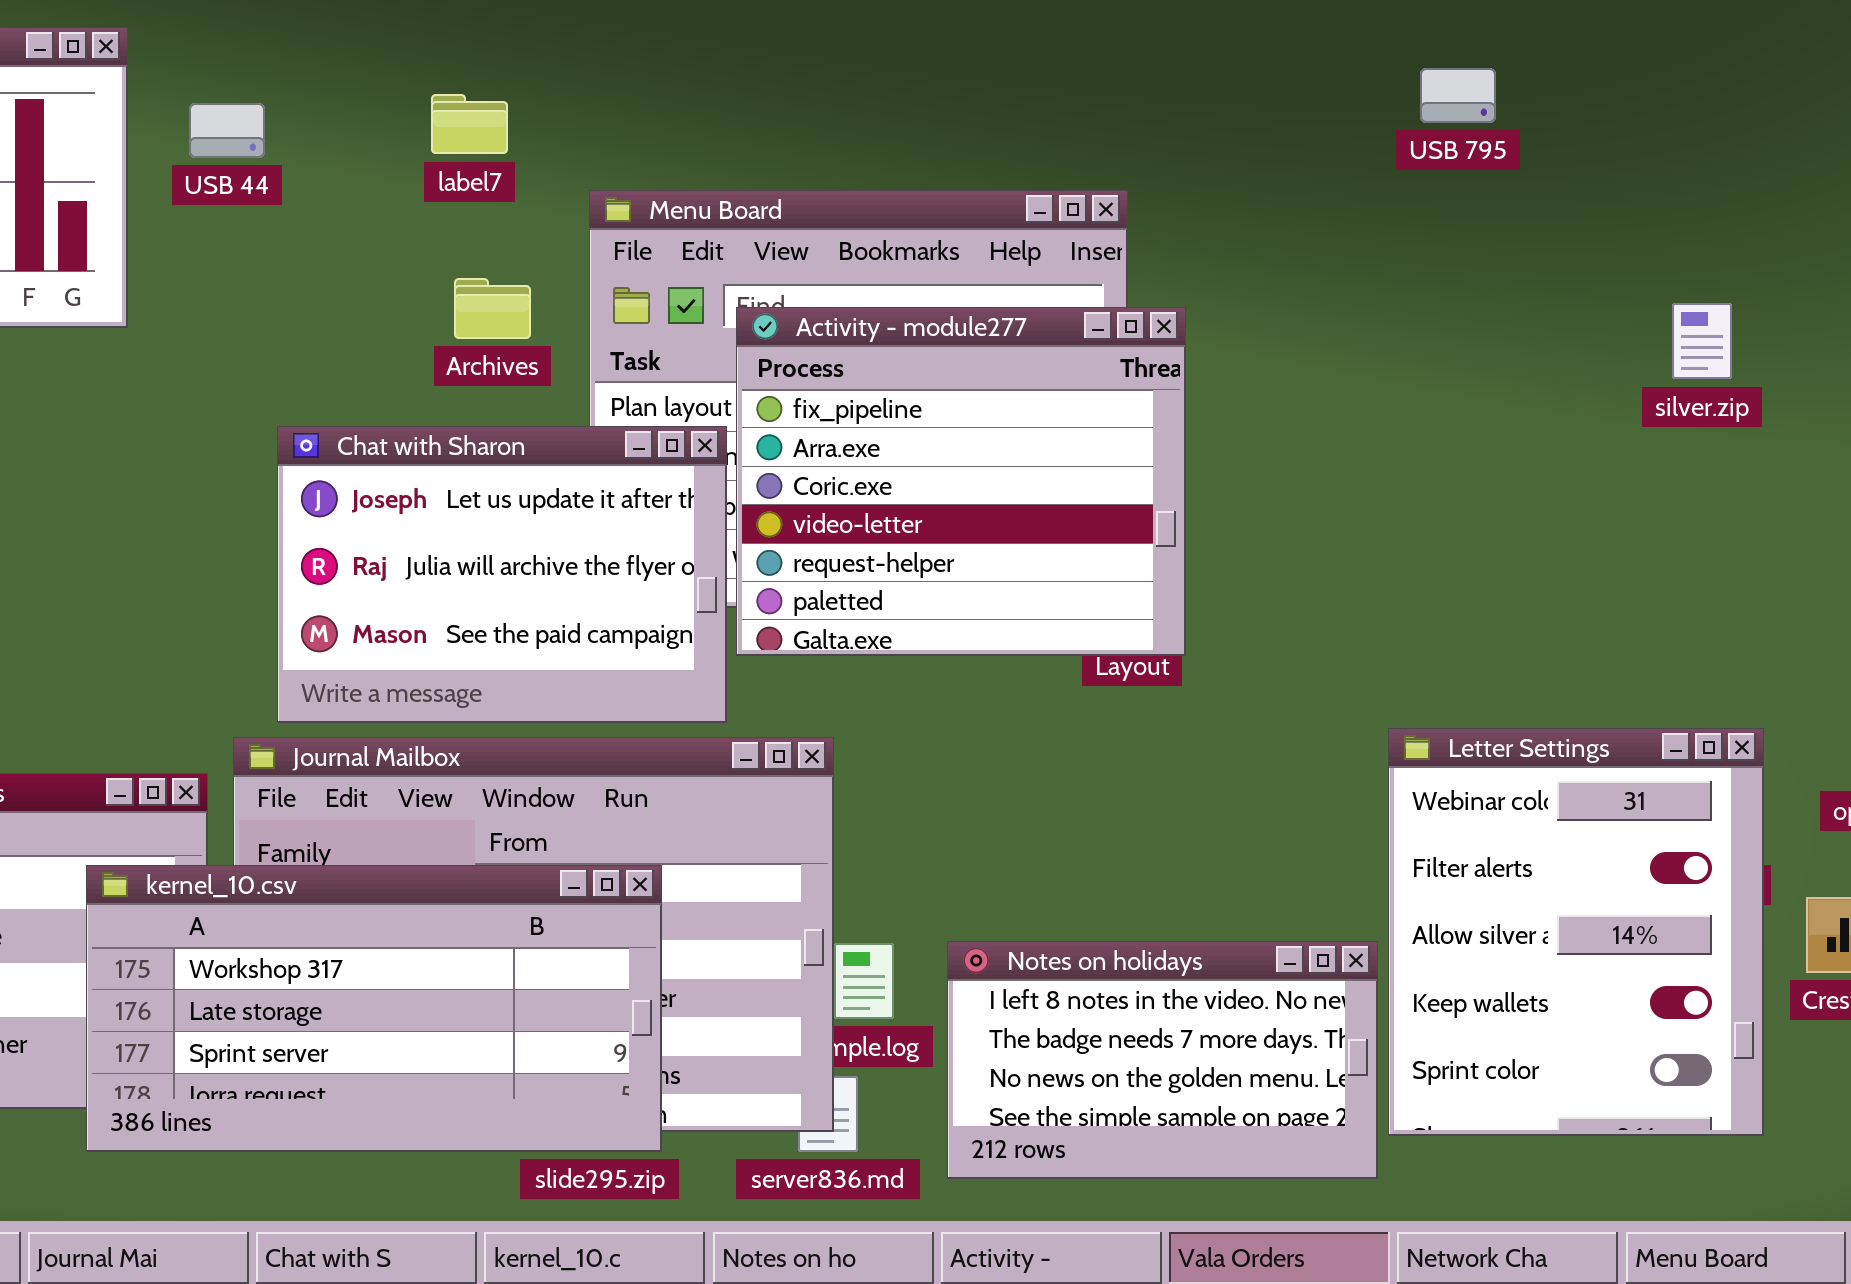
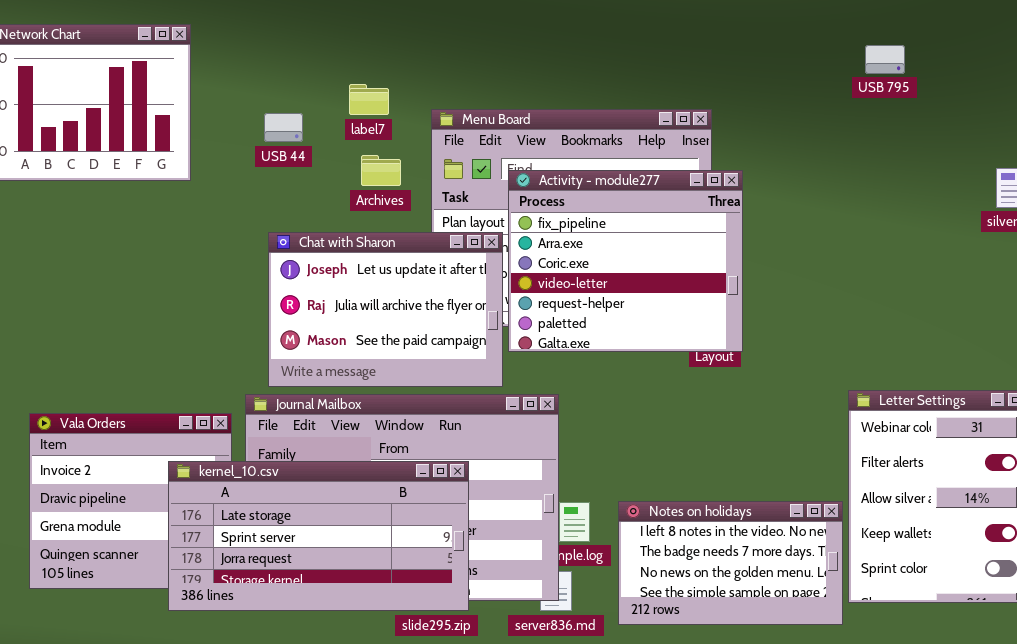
label7: [431,94,508,154] -> [349,84,389,115], moved
USB 44: [189,103,265,158] -> [264,113,303,142], moved
kernel_10.csv: [86,865,662,1152] -> [168,461,469,611], scrolled down 1 row

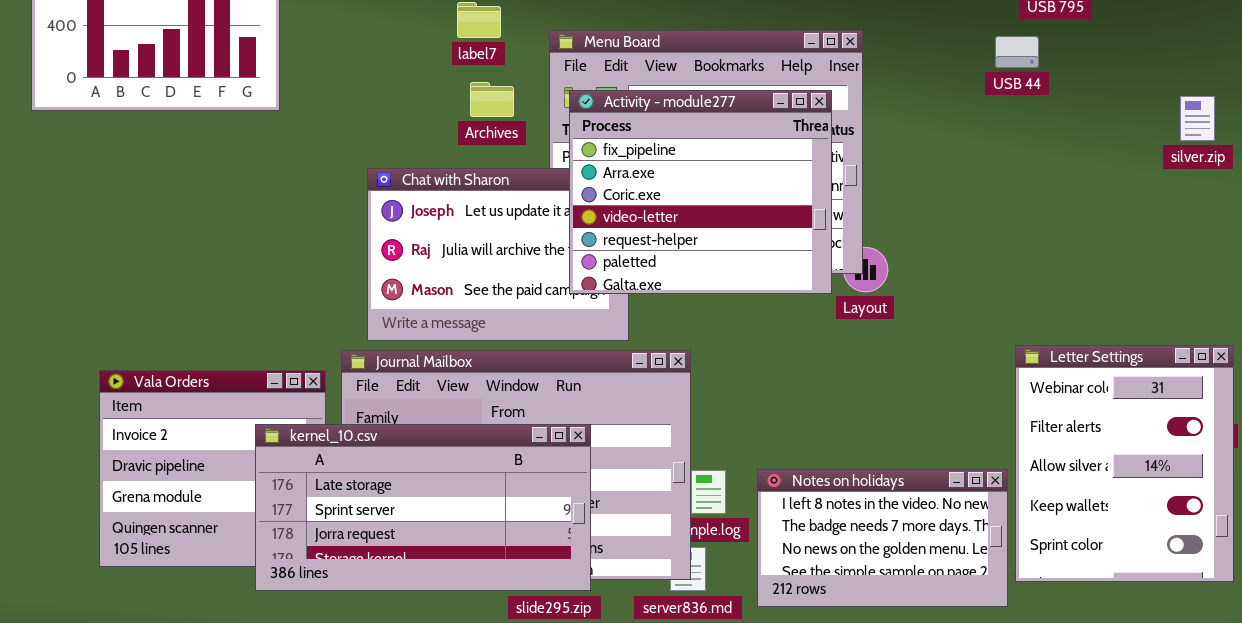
USB 44: [264,113,303,142] -> [995,36,1039,68], moved
Activity - module277: [508,170,743,352] -> [569,90,832,294], moved

